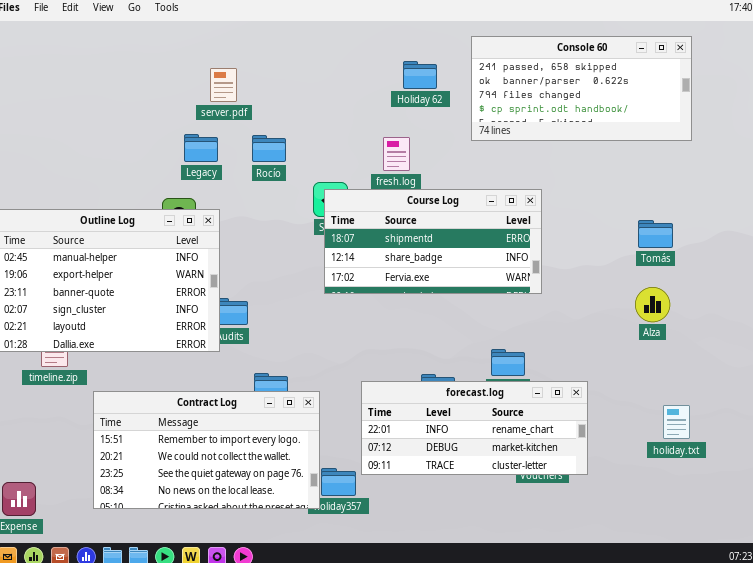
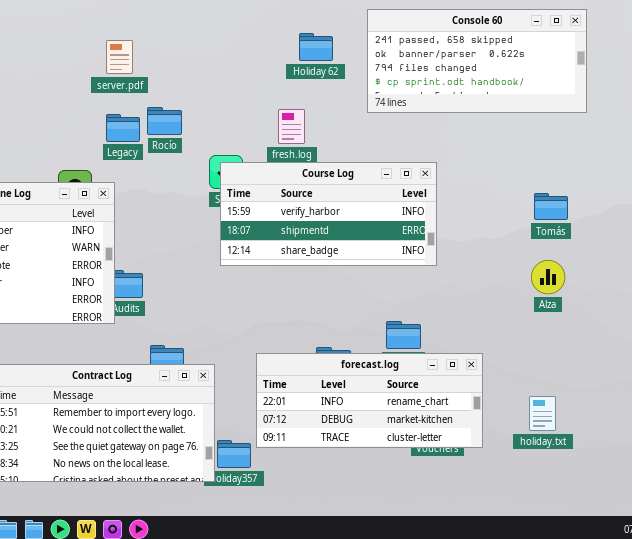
Legacy: [184,134,218,162] -> [106,114,140,142], moved
Course Log: [324,189,542,294] -> [220,162,437,266], scrolled up 1 row
holiday.txt: [663,405,690,439] -> [529,396,556,431], moved

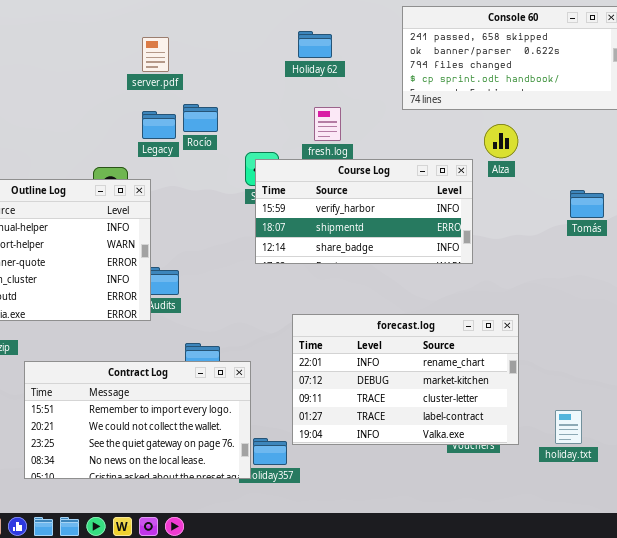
Holiday 62: [299,33,333,61] -> [298,31,332,58], moved
Alza: [531,260,565,294] -> [484,124,518,158], moved
forecast.log: [256,353,483,448] -> [292,314,519,445], resized
holiday.txt: [529,396,556,431] -> [555,410,582,444], moved

